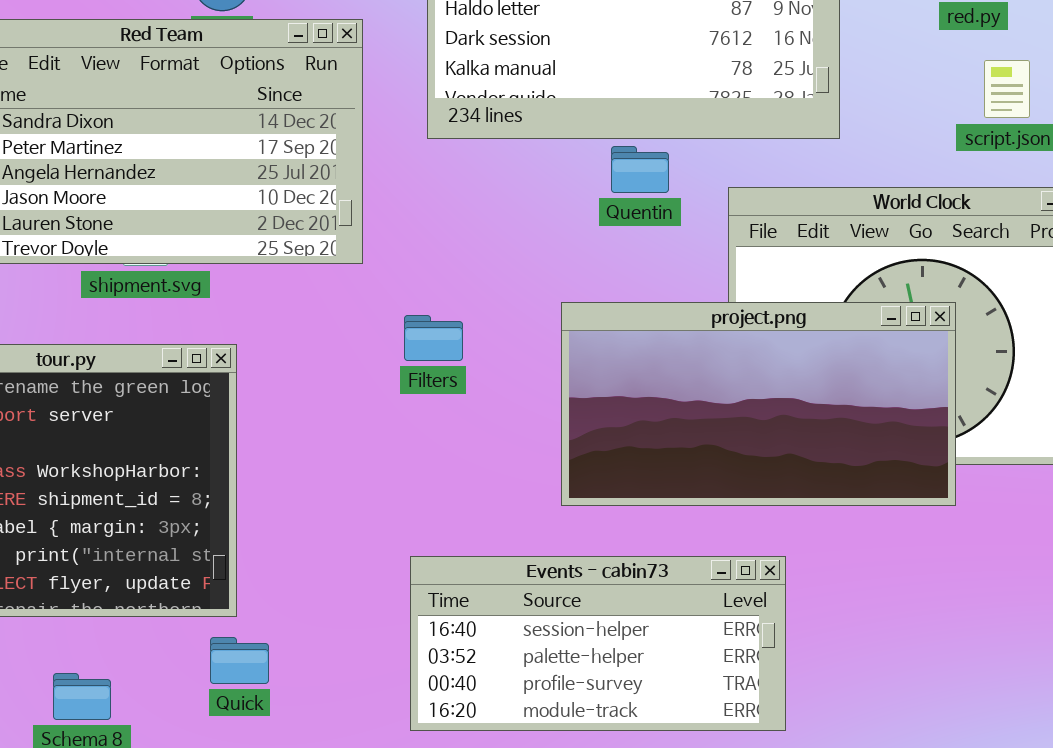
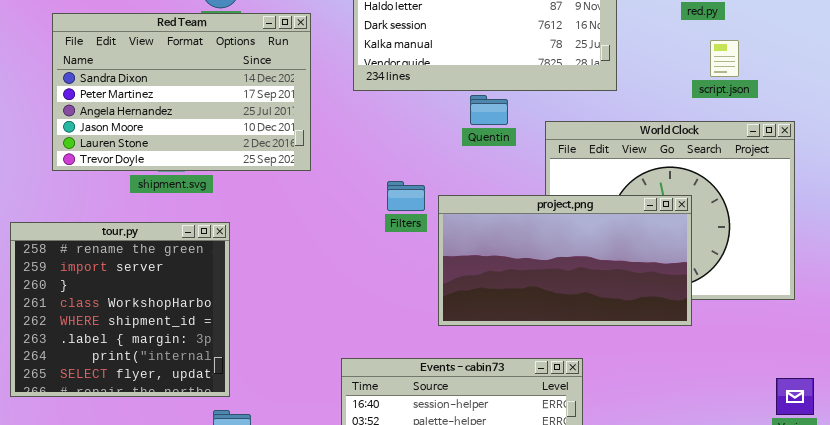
Filters: [404,315,463,361] -> [387,181,425,211], moved

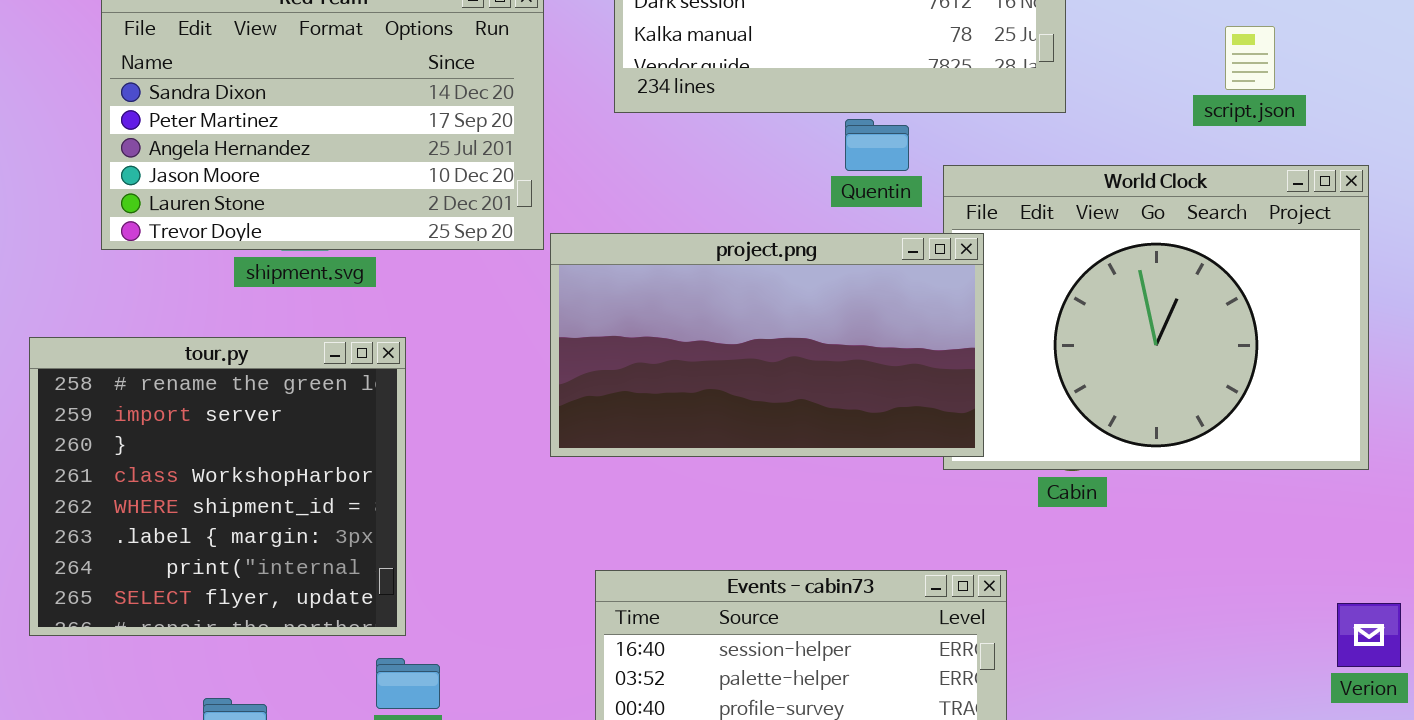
Quentin: [470,95,508,125] -> [845,119,909,171], moved
project.png: [438,195,692,326] -> [550,233,984,457], moved

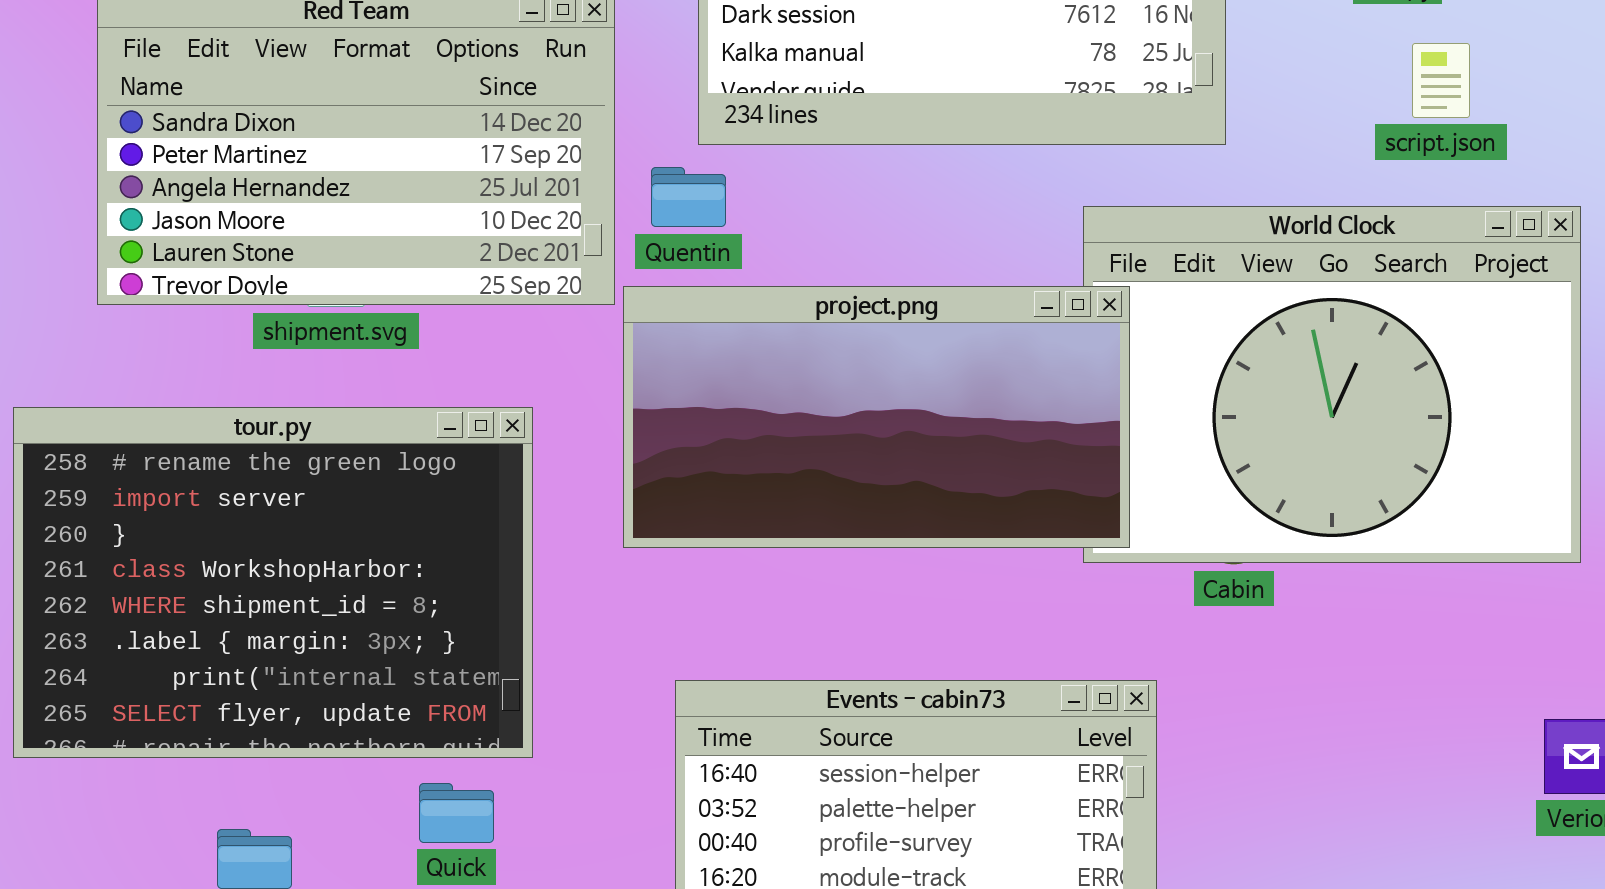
Quentin: [845,119,909,171] -> [651,167,726,227], moved
tour.py: [29,337,406,636] -> [13,407,533,758], resized

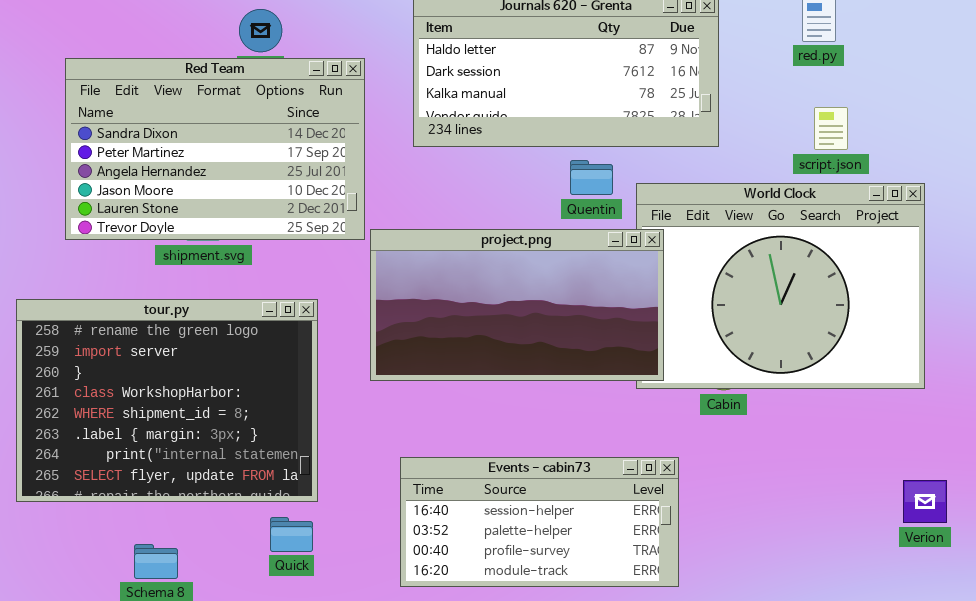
script.json: [1412,43,1470,118] -> [814,107,848,150], moved
Quentin: [651,167,726,227] -> [570,160,613,195], moved
Quick: [419,783,494,843] -> [270,517,313,552], moved

